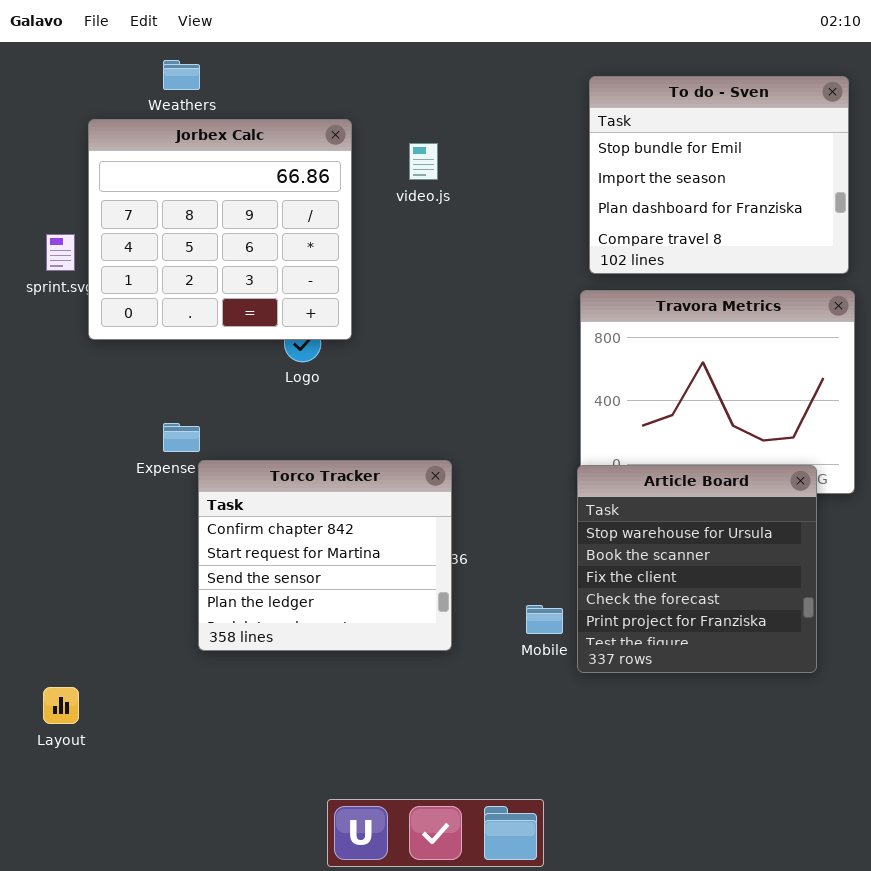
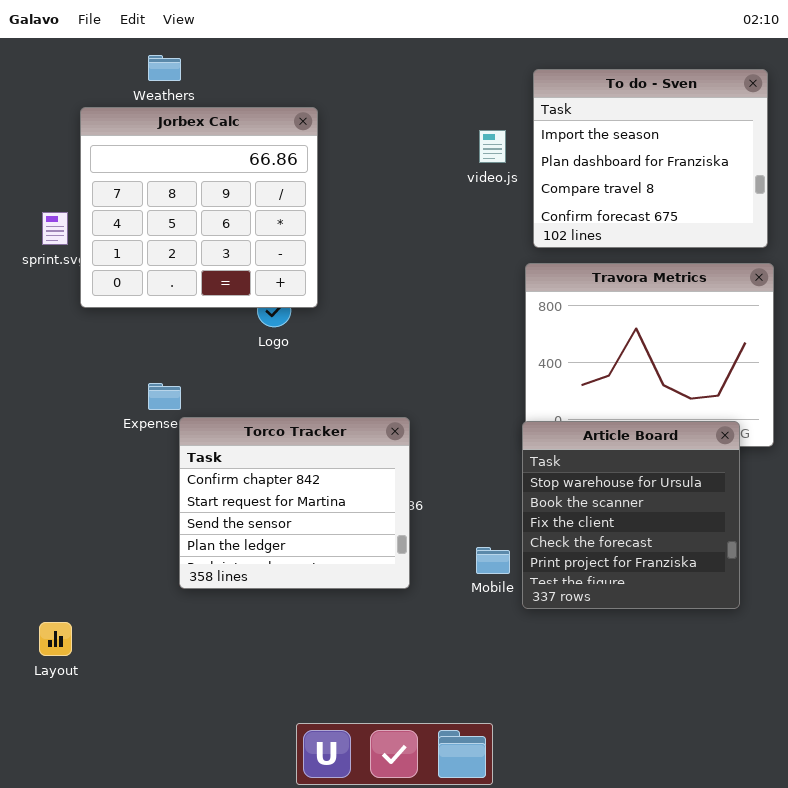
To do - Sven: [589,76,849,274] -> [533,69,768,248], scrolled down 1 row
video.js: [409,143,438,180] -> [479,130,506,163], moved

